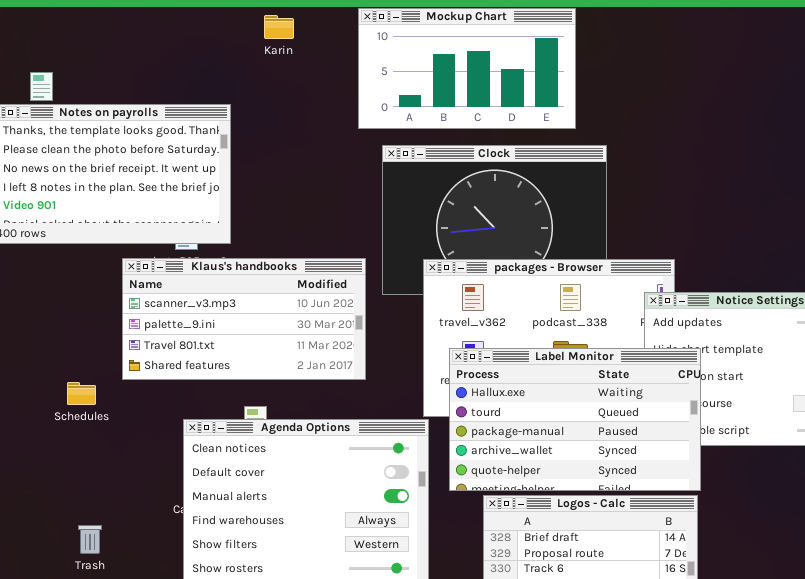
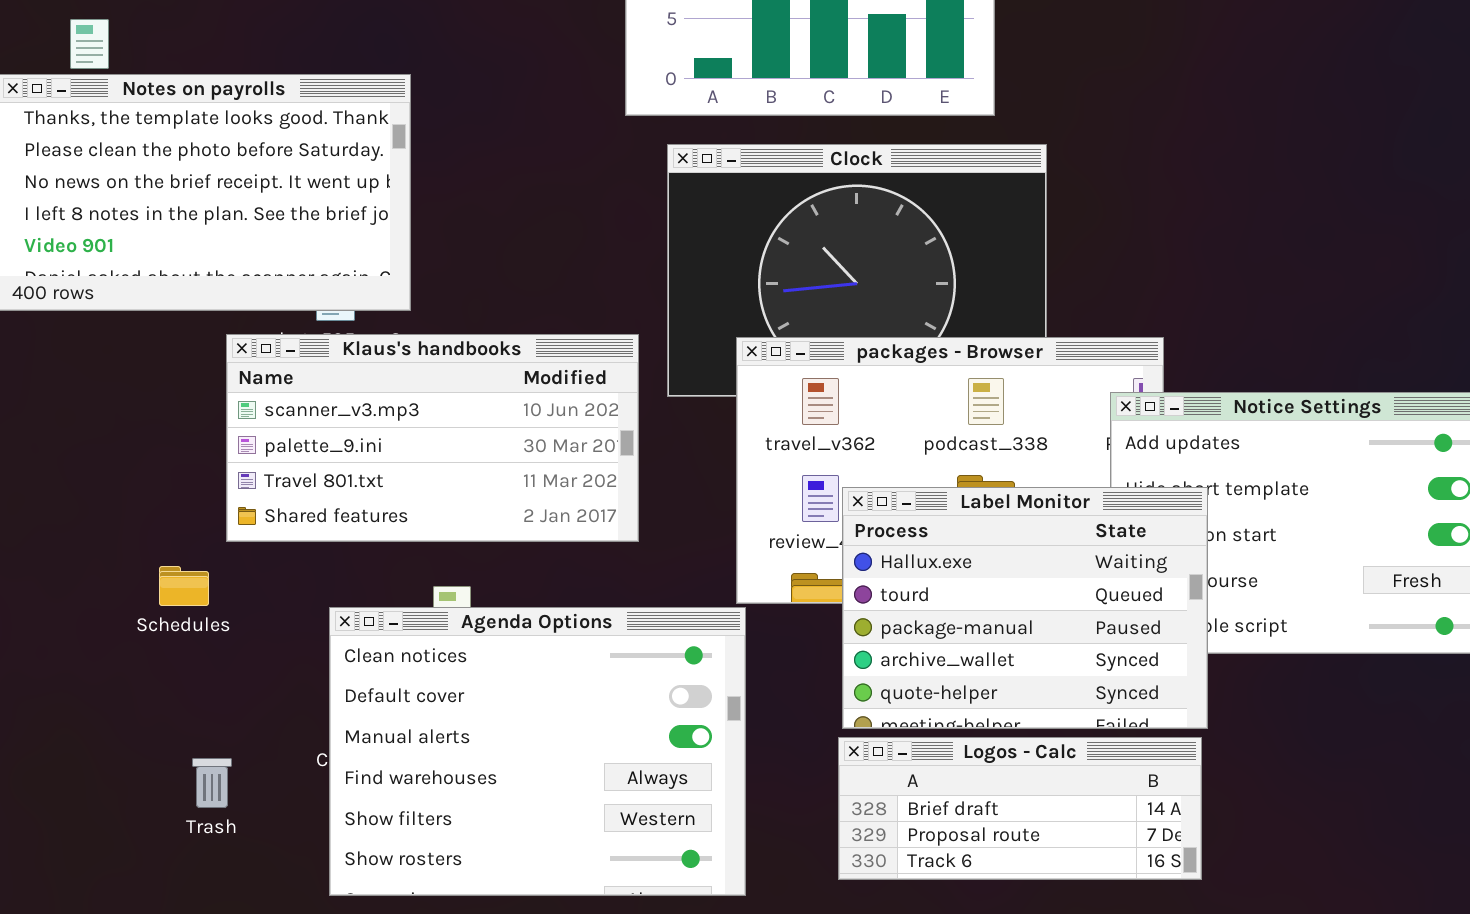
Label Monitor: [449,348,701,491] -> [842,487,1208,729], resized
Schedules: [67,382,96,405] -> [159,566,209,606], moved
Trash: [78,525,102,554] -> [192,758,232,808], moved

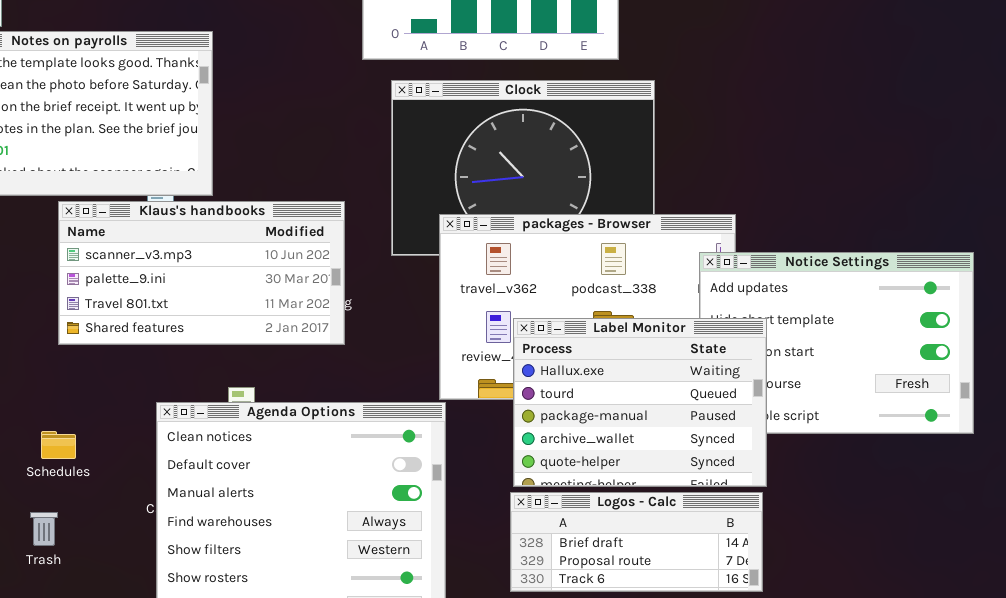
Klaus's handbooks: [226,334,639,542] -> [58,201,345,345], moved
Schedules: [159,566,209,606] -> [41,431,76,459], moved
Trash: [192,758,232,808] -> [30,512,58,546], moved

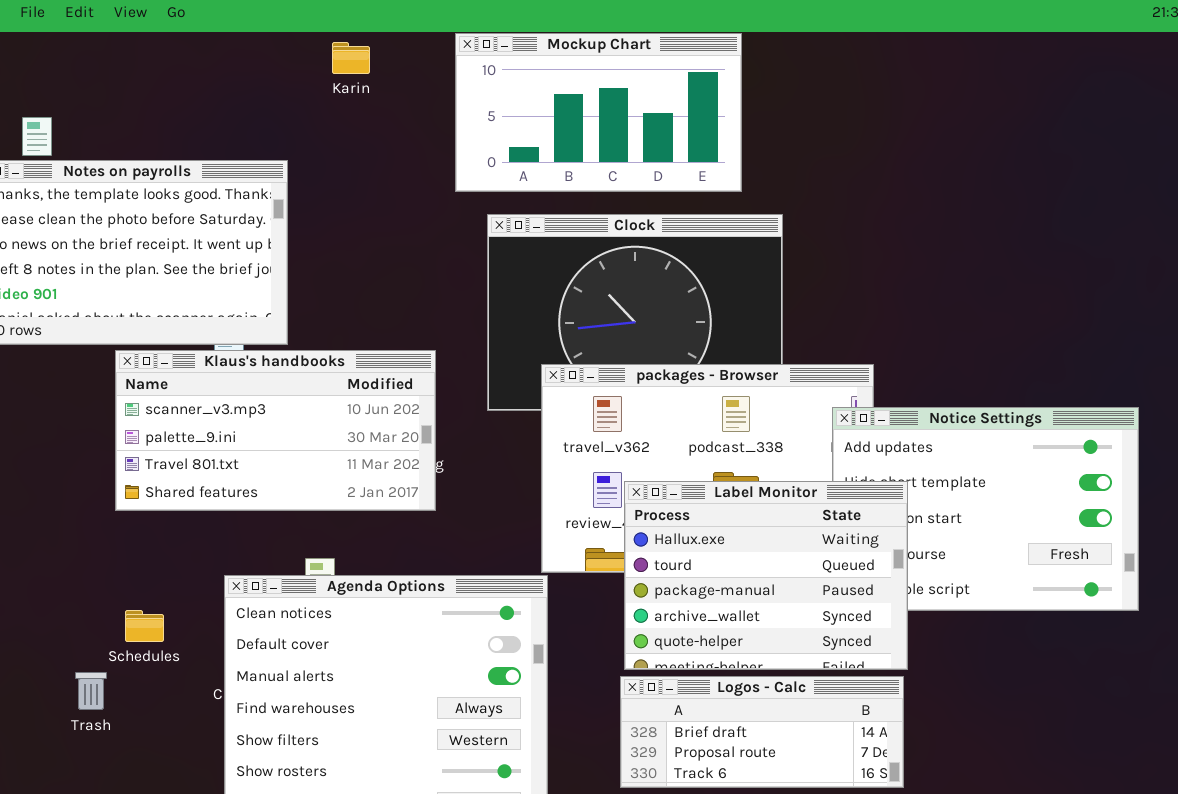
Schedules: [41,431,76,459] -> [125,610,164,642], moved
Trash: [30,512,58,546] -> [75,672,107,710], moved

